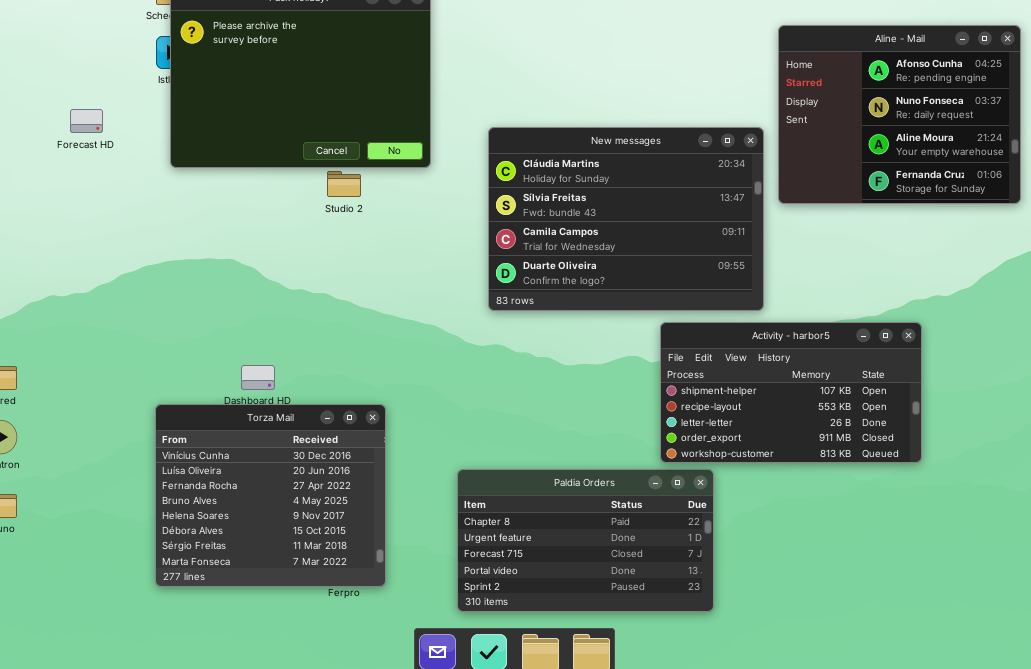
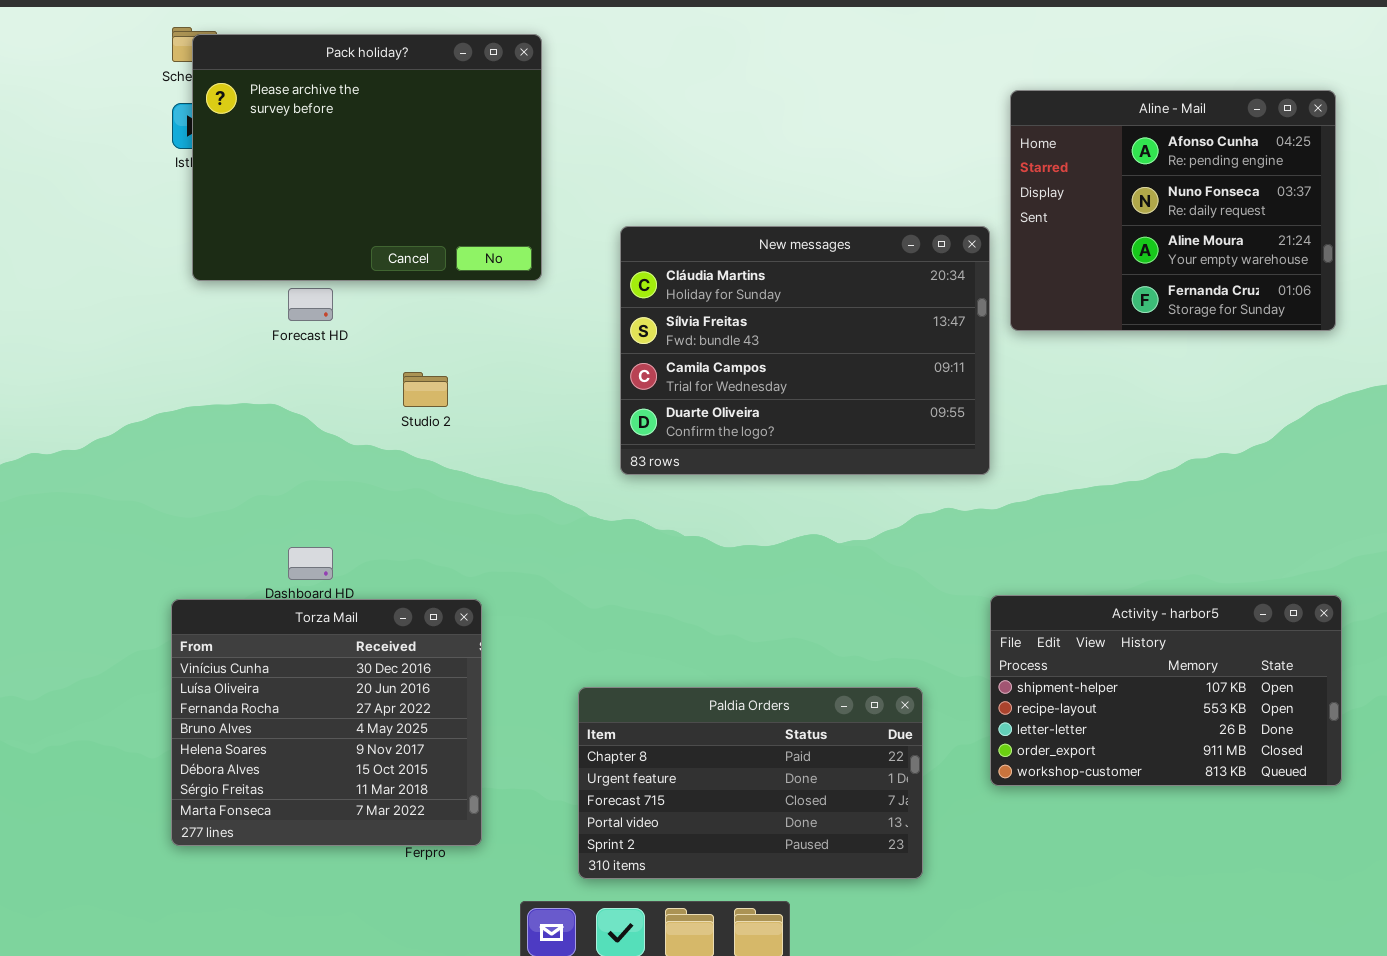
Forecast HD: [70,109,103,133] -> [288,288,333,321], moved
Studio 2: [327,171,361,197] -> [403,372,448,407], moved
Activity - harbor5: [660,322,922,463] -> [990,595,1342,786], moved

